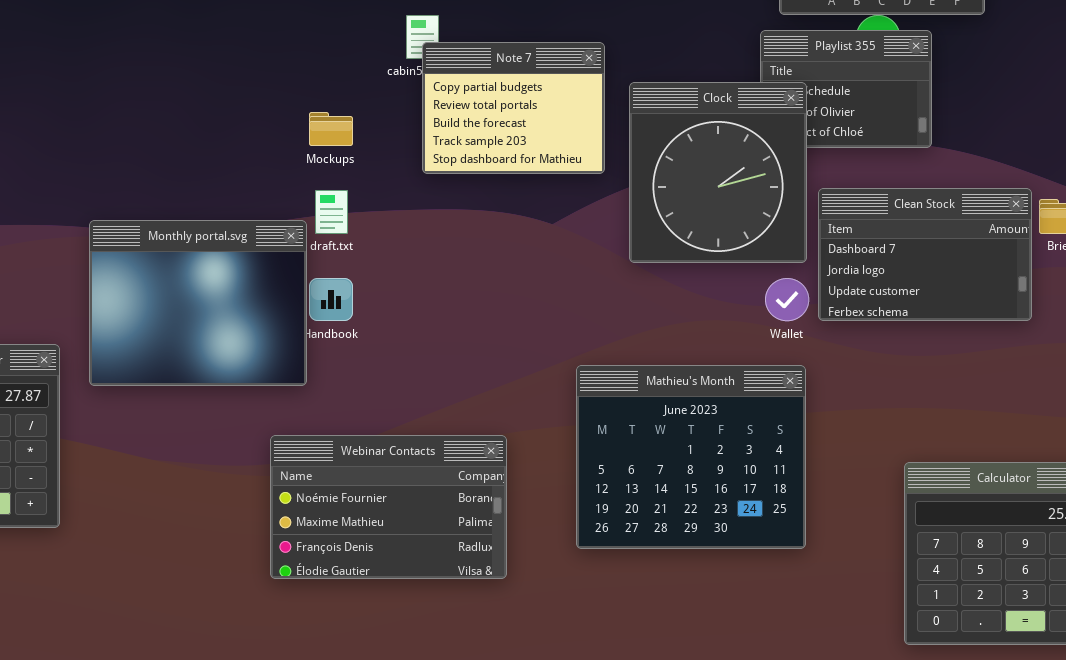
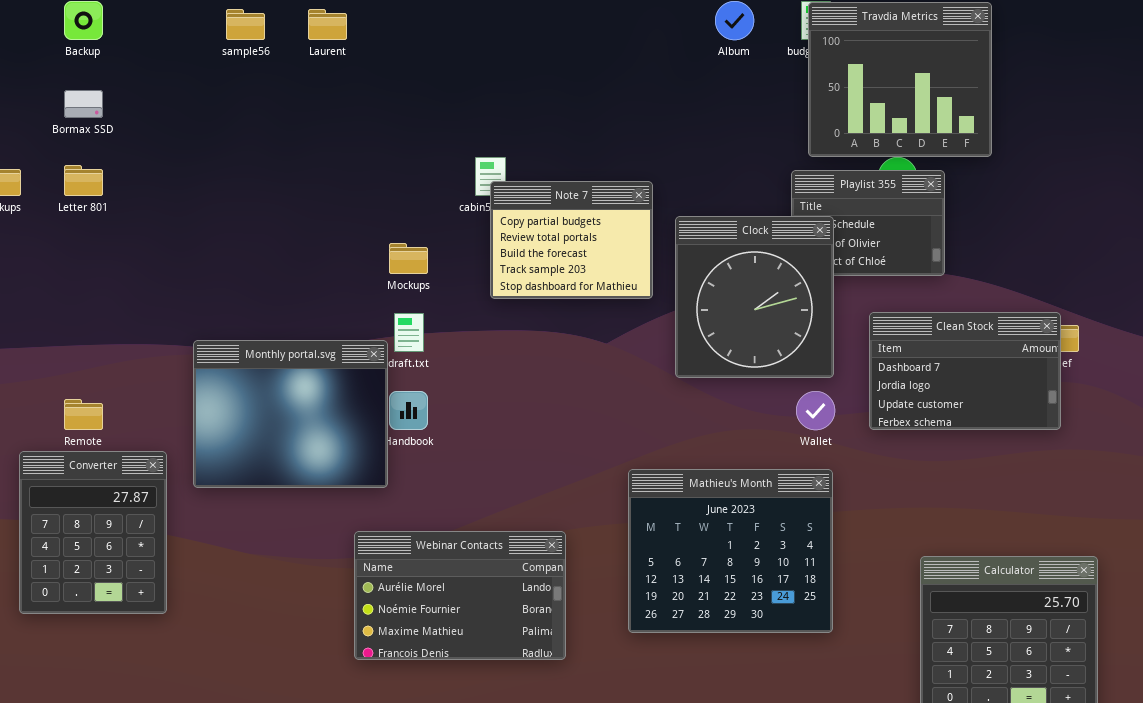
Clean Stock: [818,188,1032,321] -> [869,312,1061,430], moved
Webinar Contacts: [270,435,507,579] -> [354,531,566,660], scrolled up 1 row

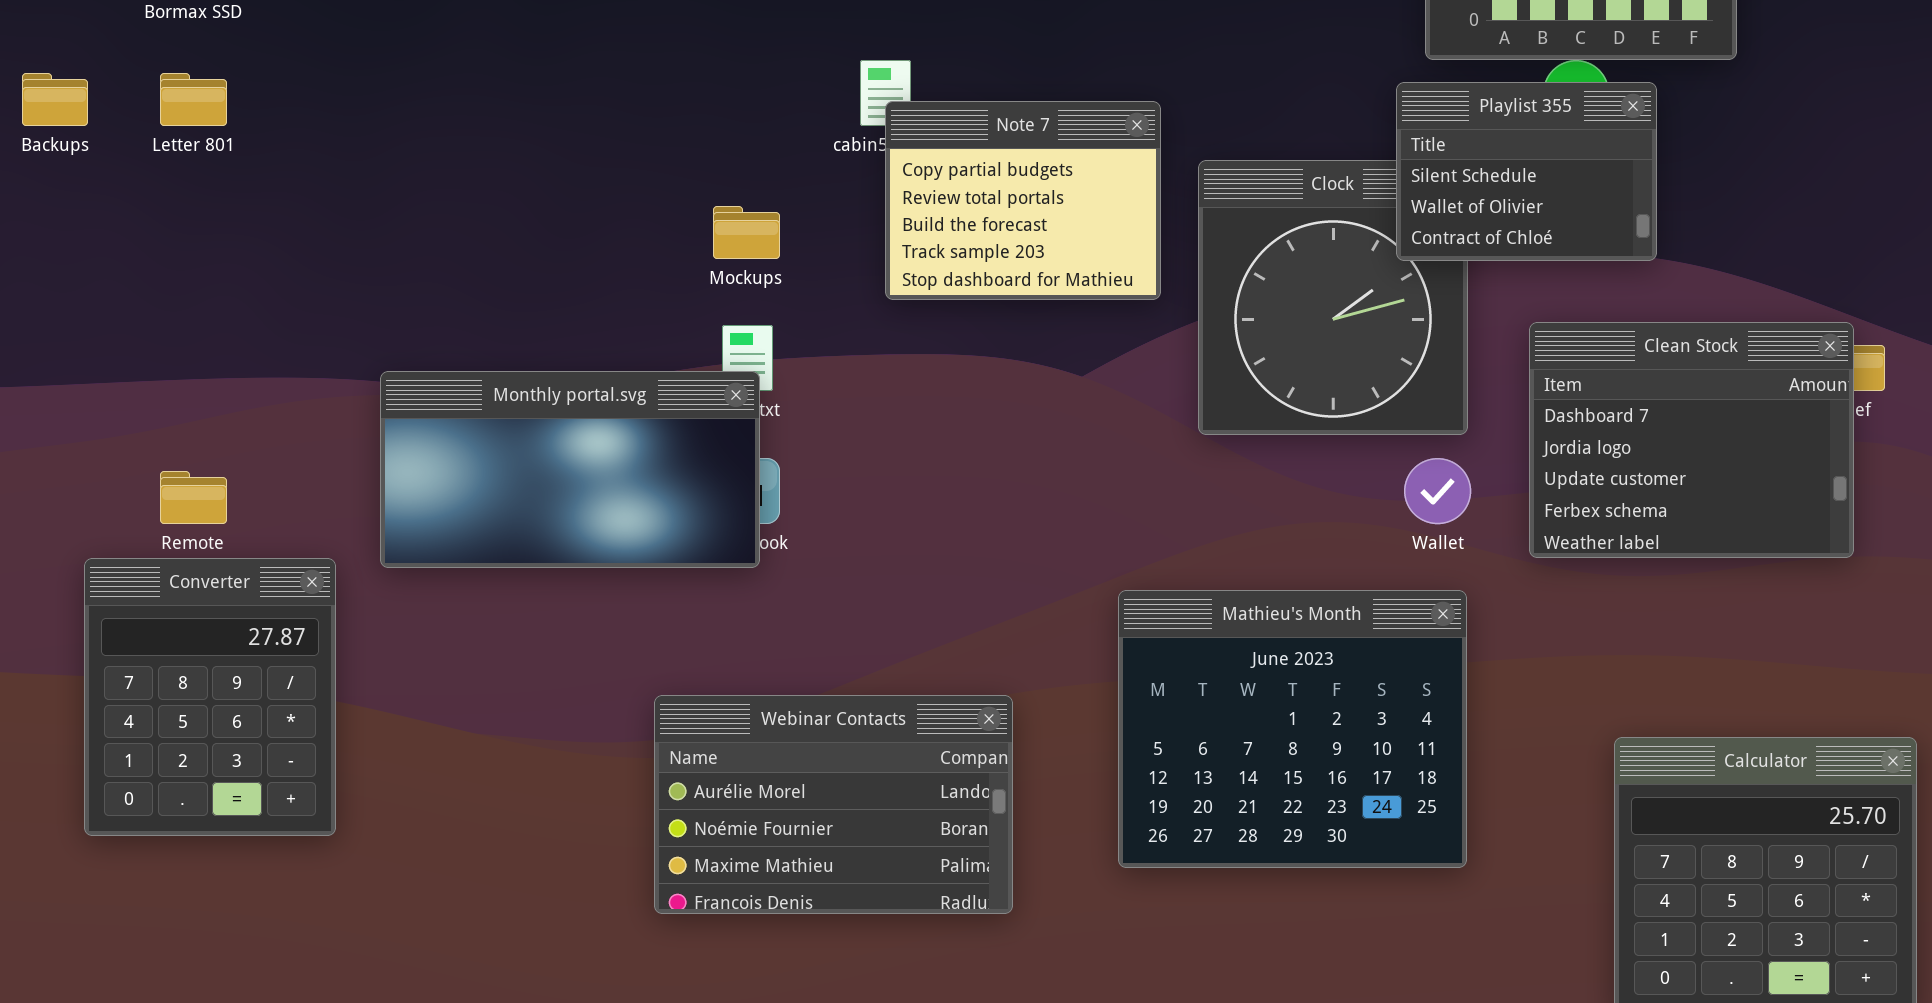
Playlist 355: [791,170,945,276] -> [1396,82,1657,261], raised
Clean Stock: [869,312,1061,430] -> [1529,322,1854,558], resized
Monthly portal.svg: [193,340,388,488] -> [380,371,760,568], resized

